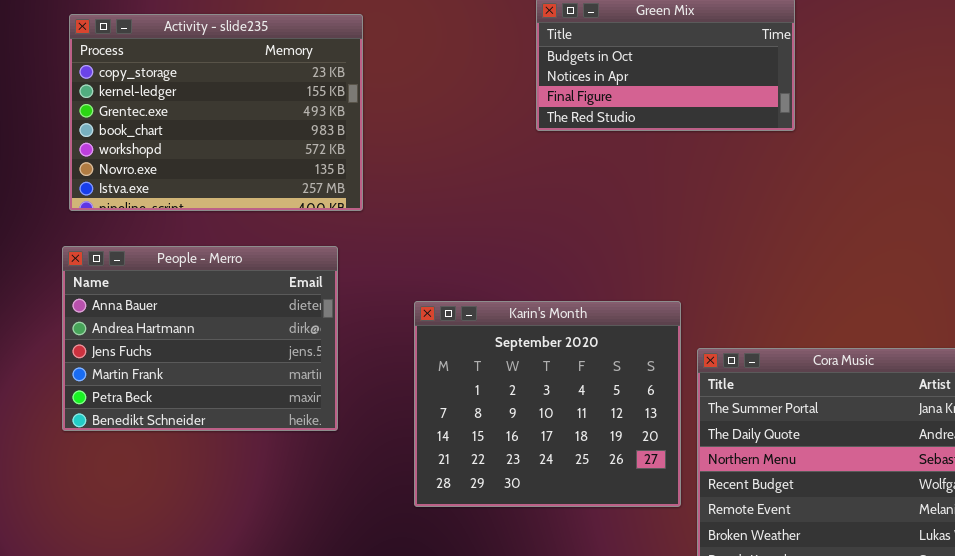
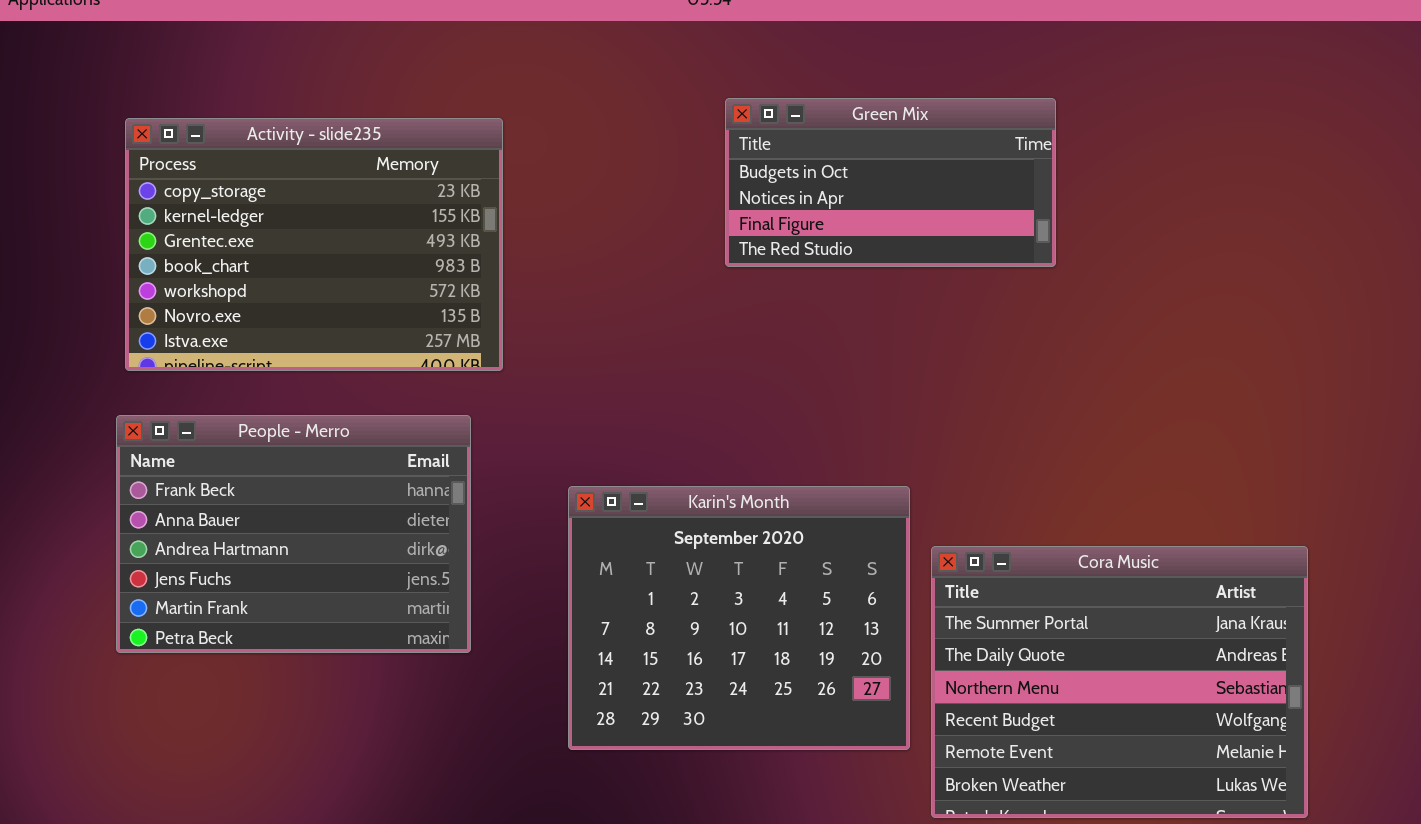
People - Merro: [62,246,338,431] -> [116,415,471,653], scrolled up 1 row

